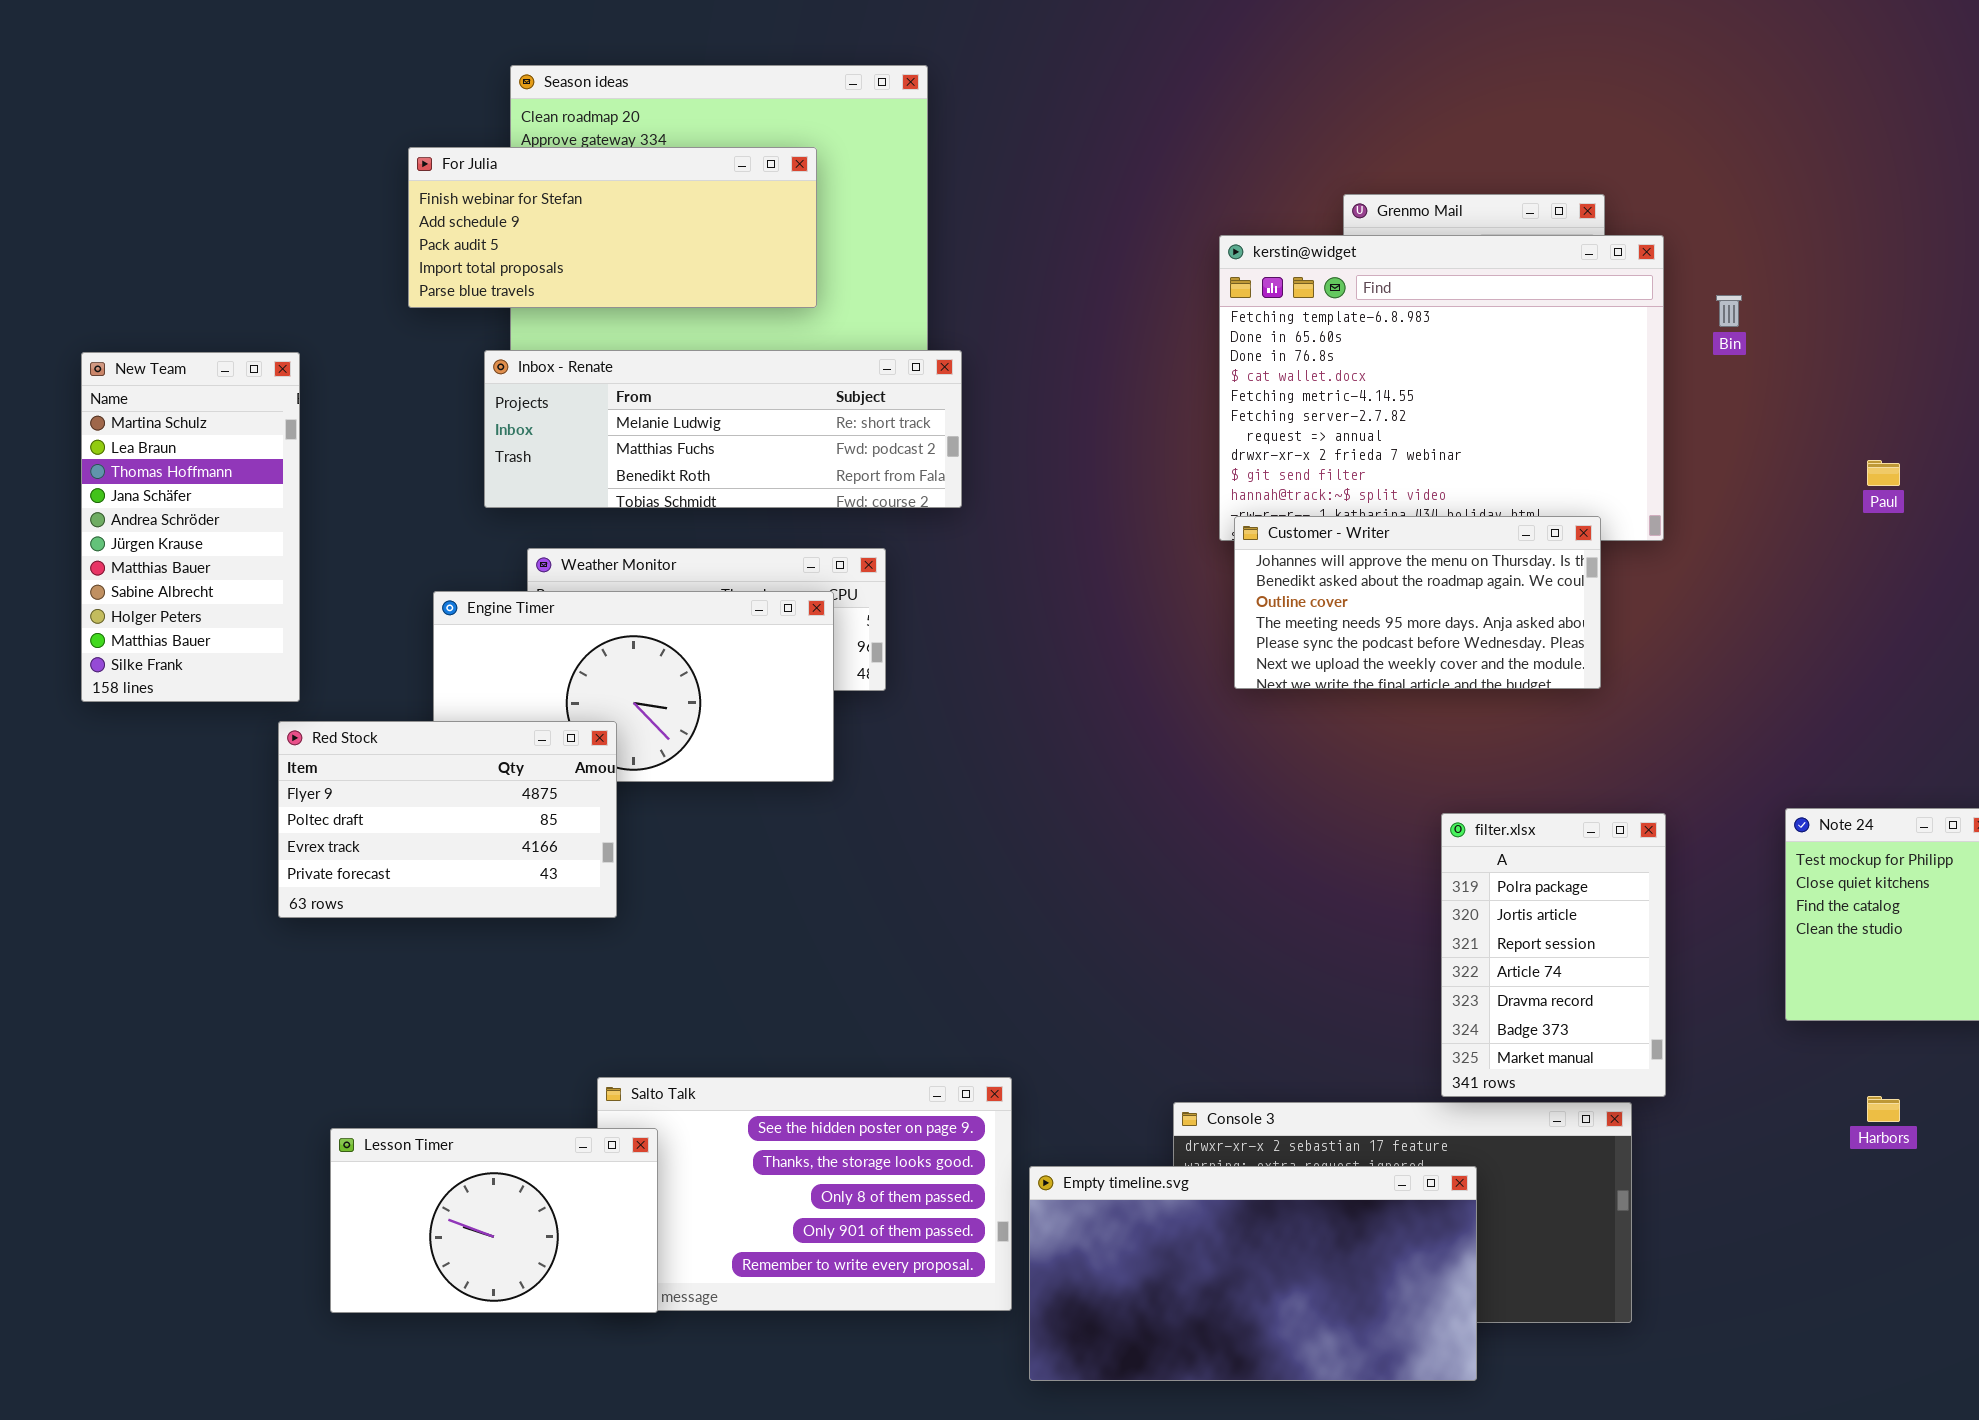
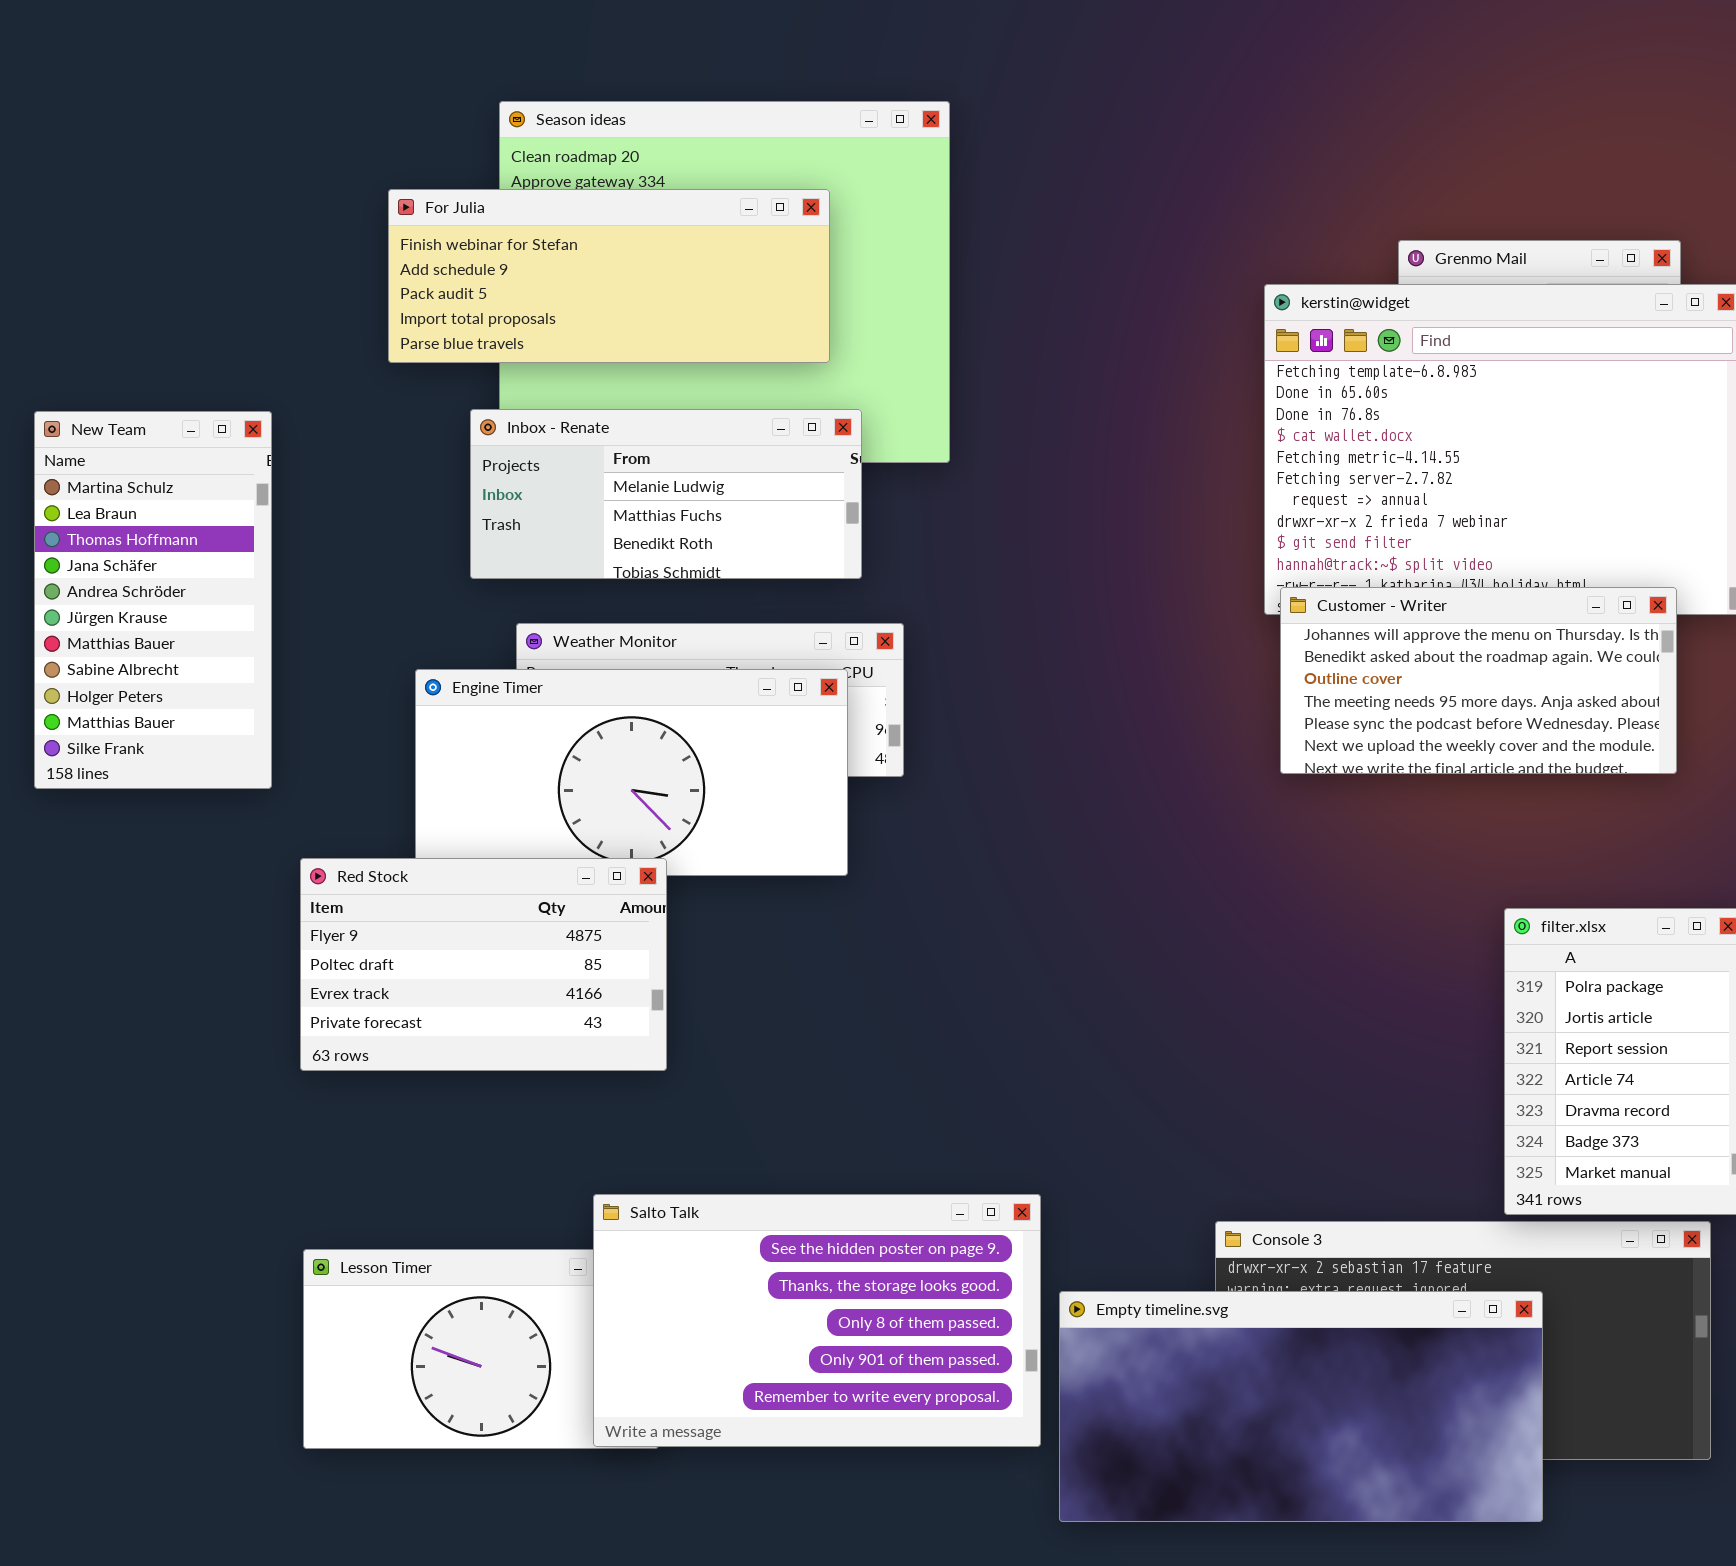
Inbox - Renate: [484,350,962,508] -> [470,409,862,579], resized
Red Stock: [278,721,617,918] -> [300,858,667,1071], moved
Salto Talk: [597,1077,1012,1311] -> [593,1194,1041,1447], raised

